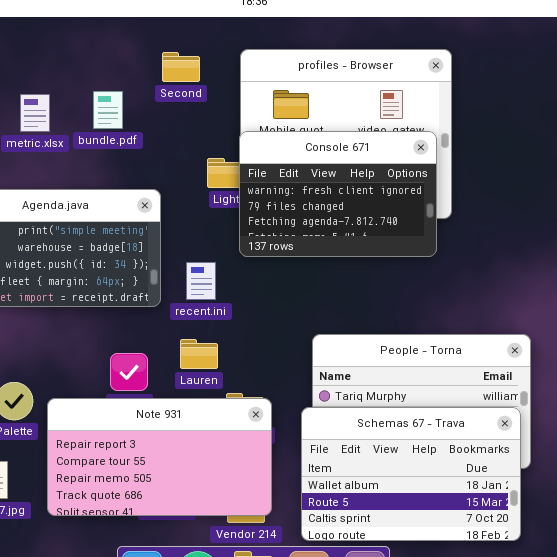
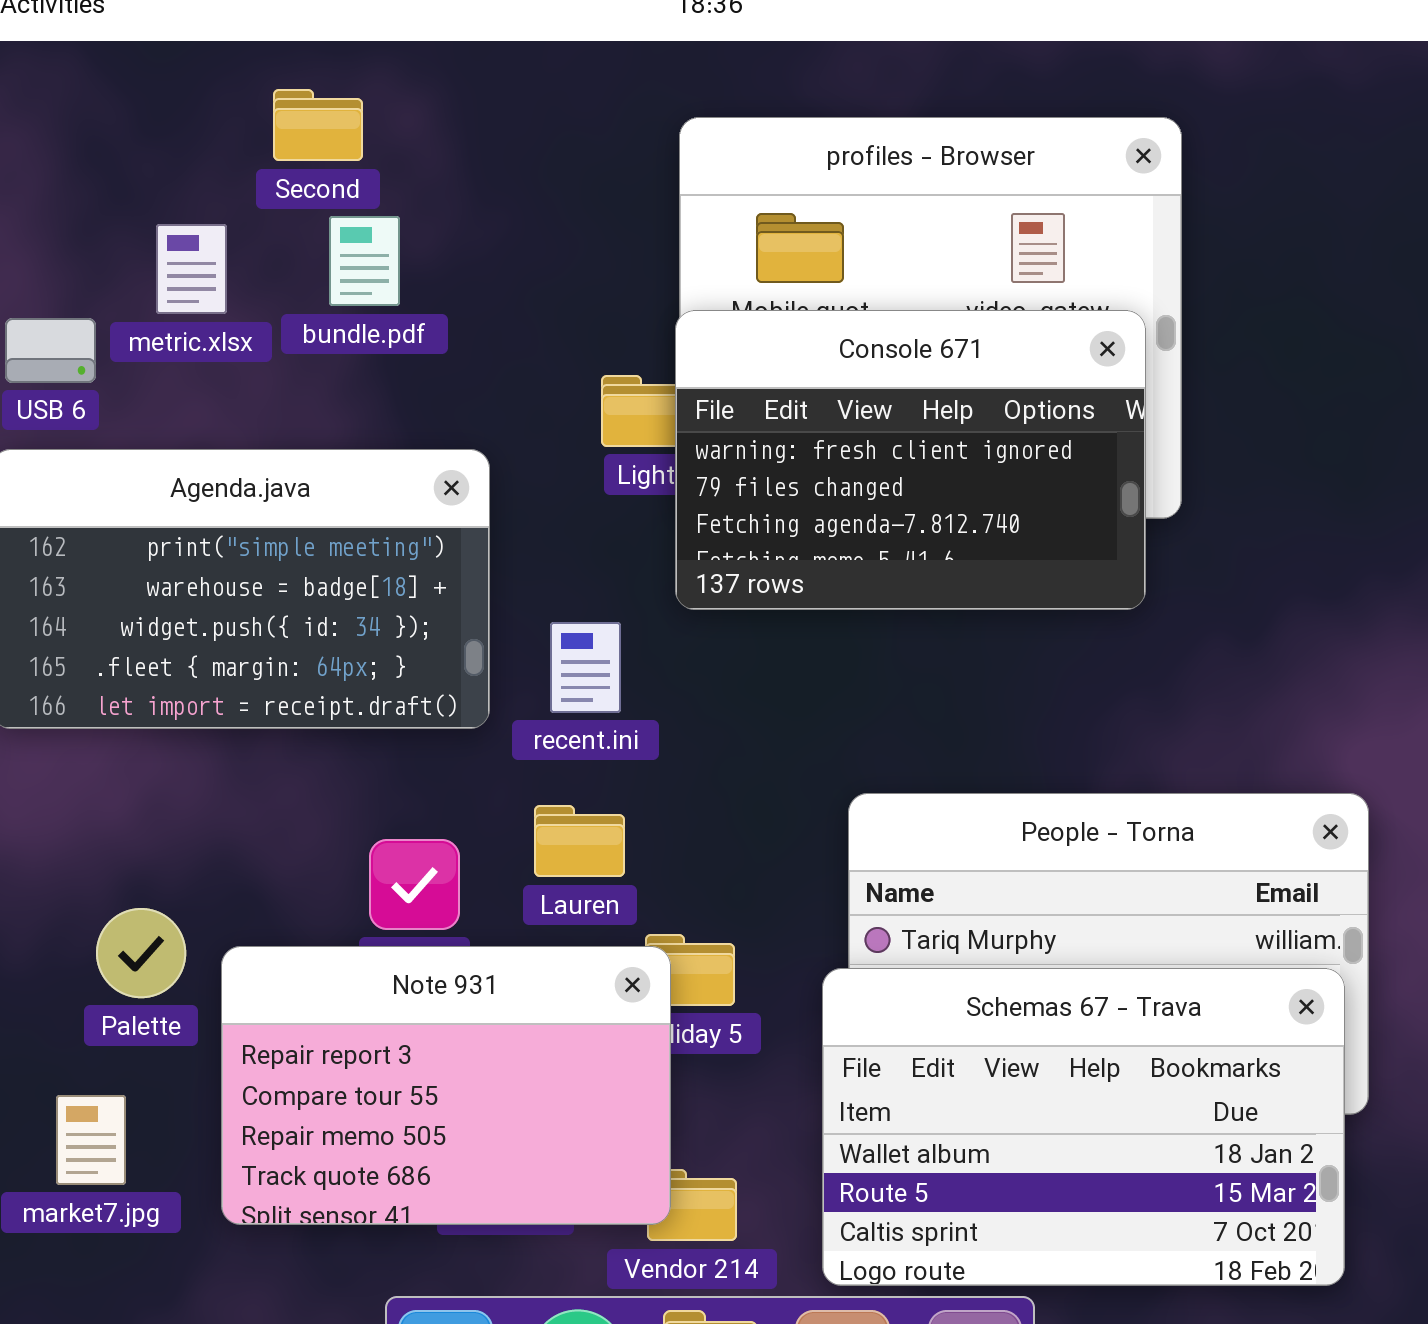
Second: [162,52,200,82] -> [273,89,363,161], moved
Note 931: [47,398,272,516] -> [221,946,671,1225], resized

